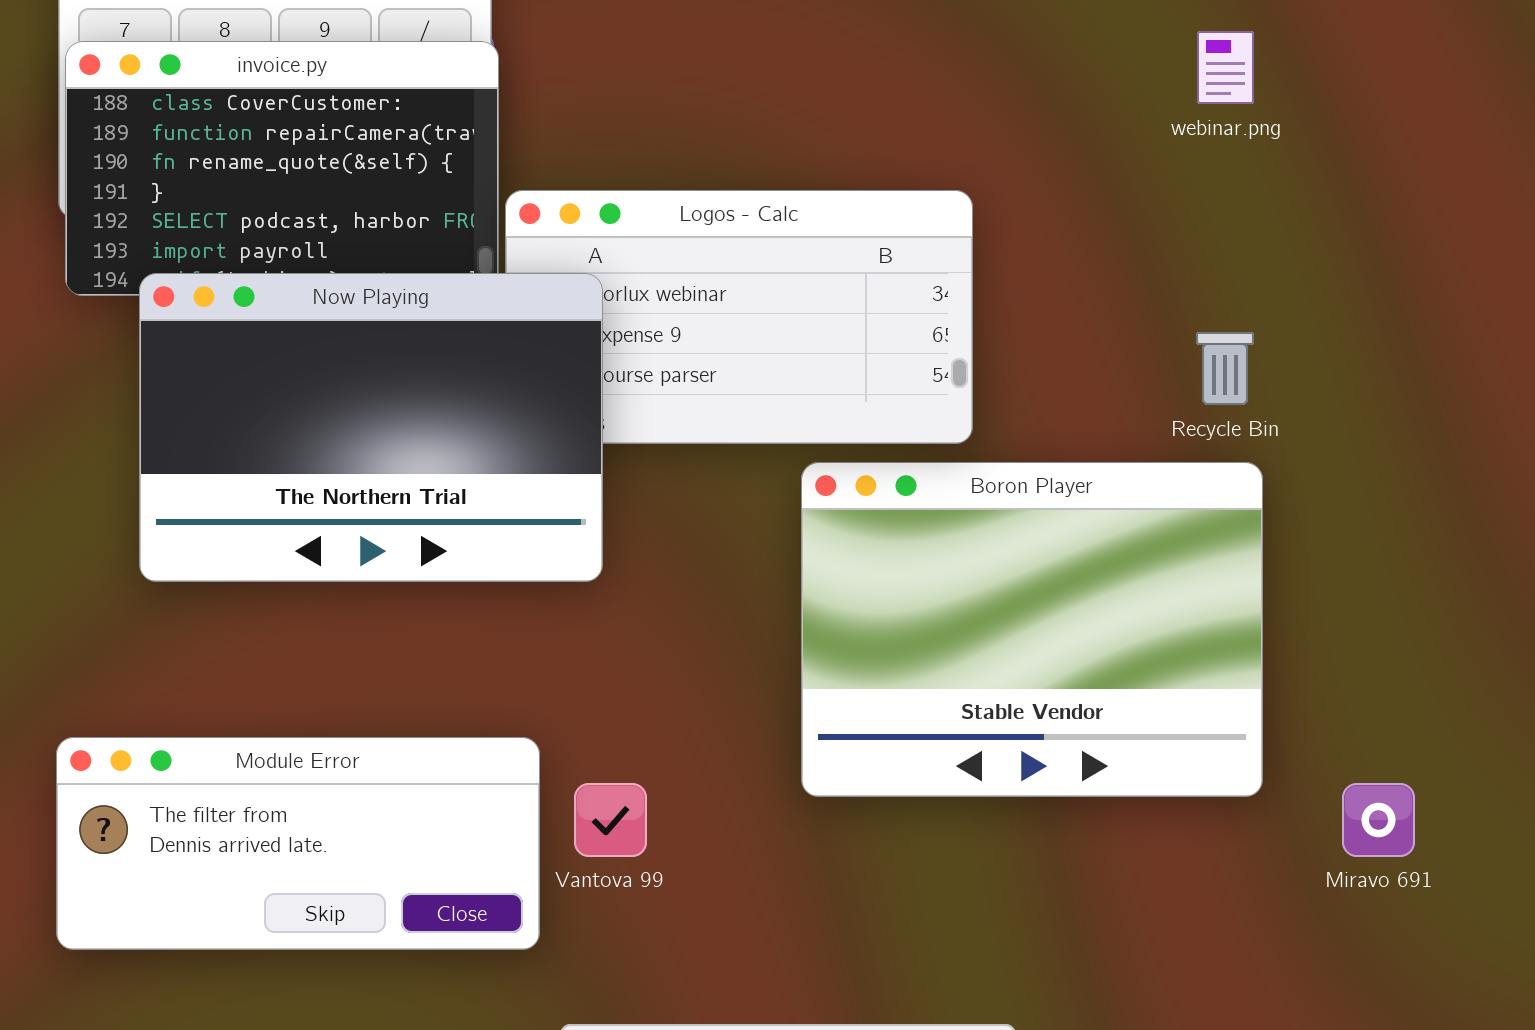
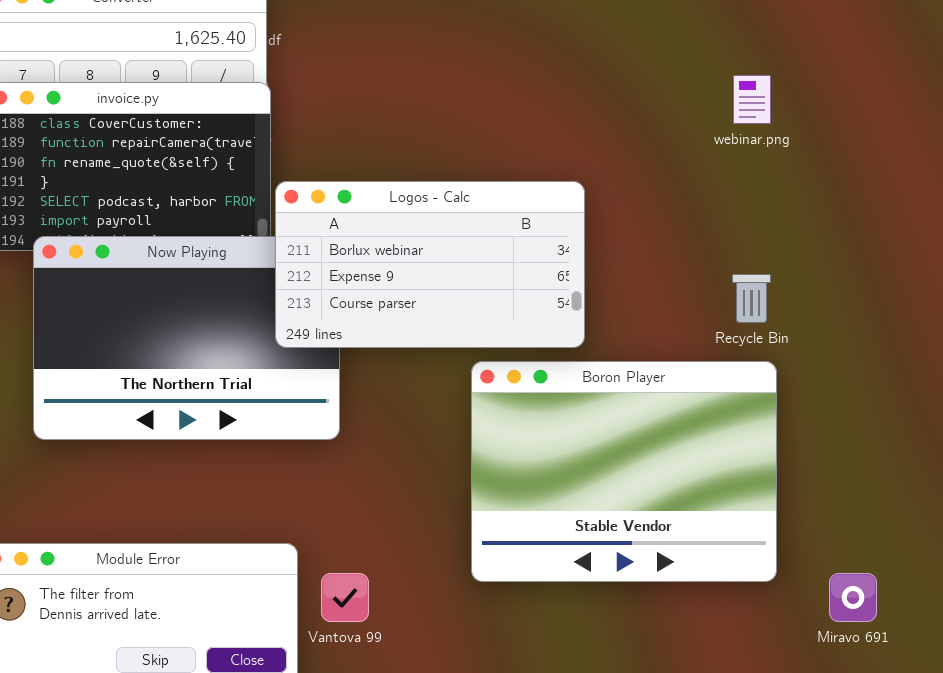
Logos - Calc: [505,190,973,444] -> [275,181,585,348], raised

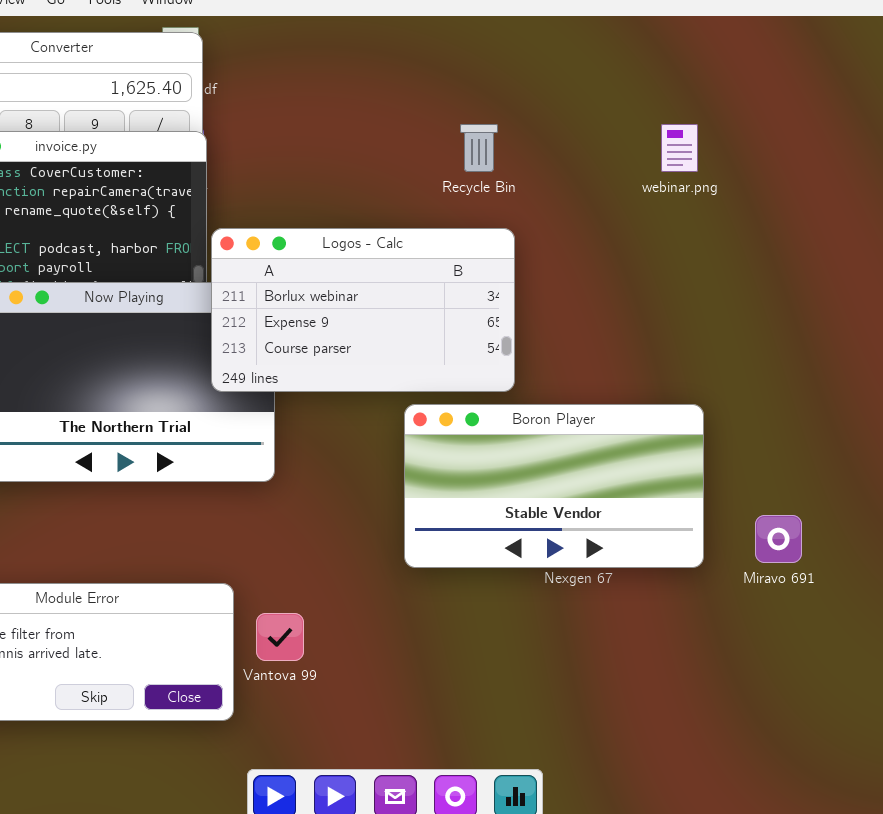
Recycle Bin: [732,274,771,323] -> [460,124,498,172], moved
Boron Player: [471,361,777,582] -> [404,404,704,568], resized
Miravo 691: [829,573,877,622] -> [755,515,802,563], moved

